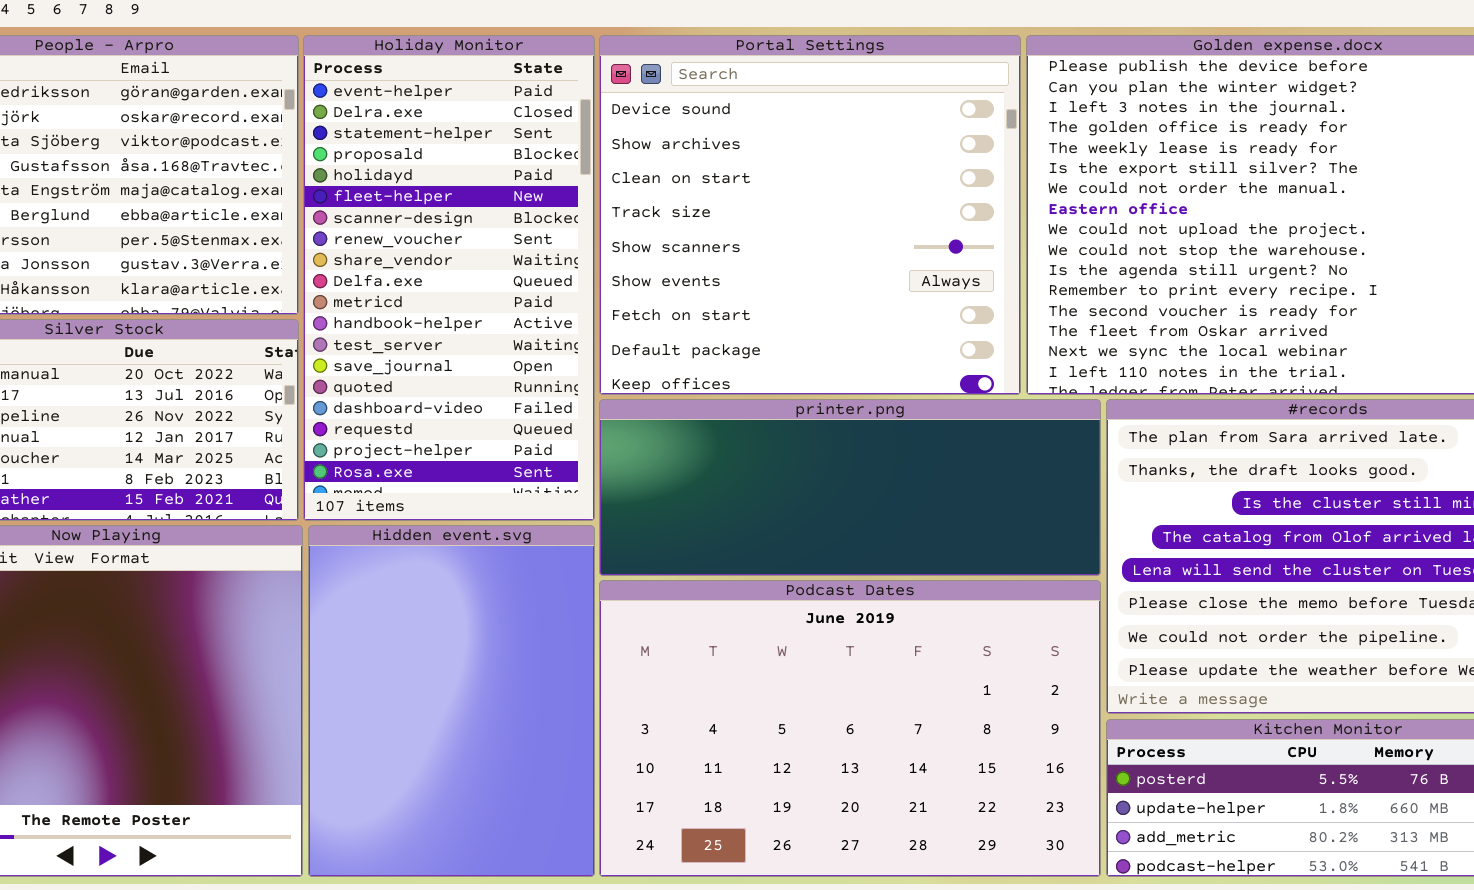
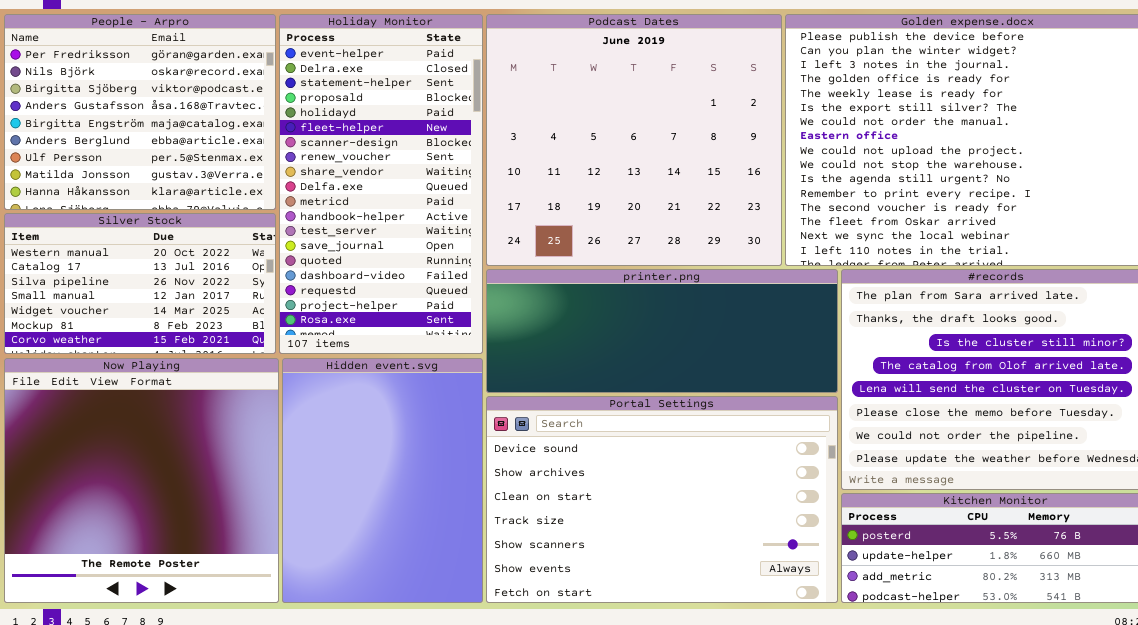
Portal Settings: [599,35,1021,395] -> [486,396,838,603], moved, resized
Podcast Dates: [599,580,1101,877] -> [486,14,782,266], moved, resized

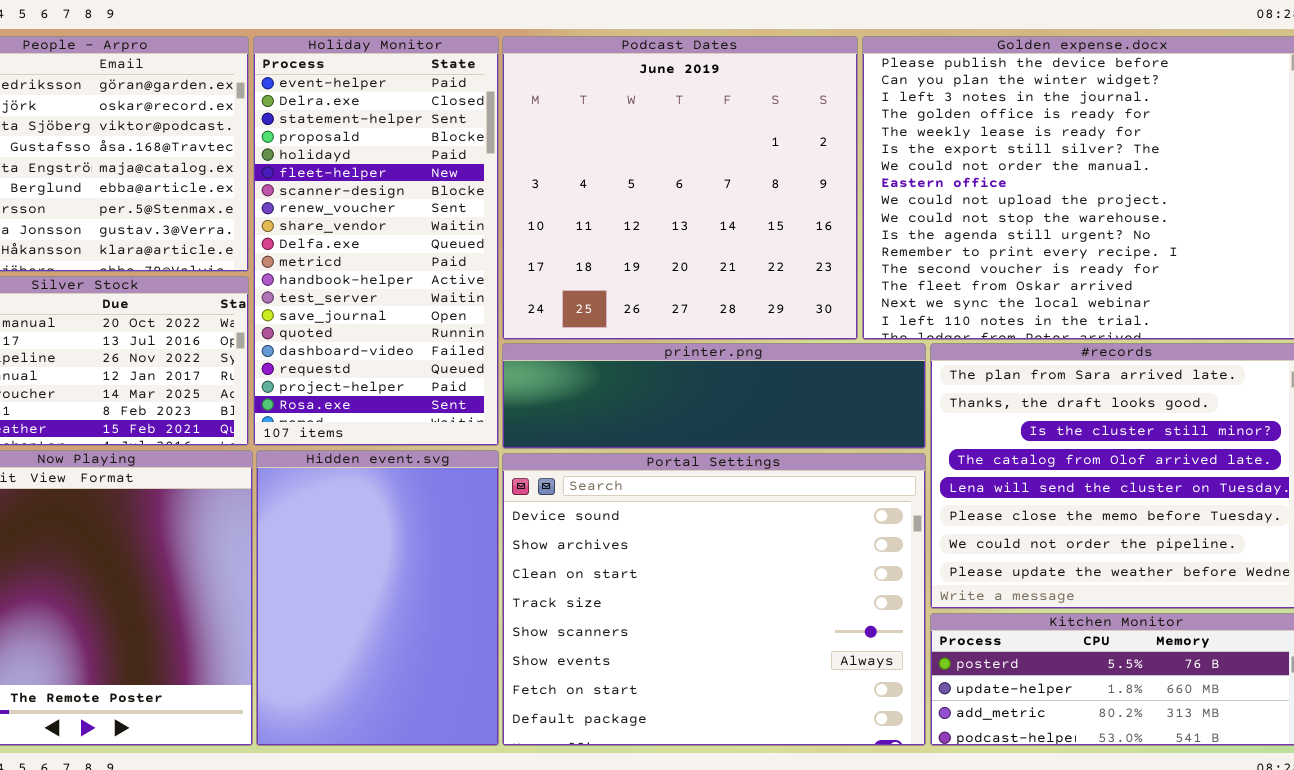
printer.png: [486,269,838,393] -> [502,343,926,449], resized
Portal Settings: [486,396,838,603] -> [502,453,926,746], resized

